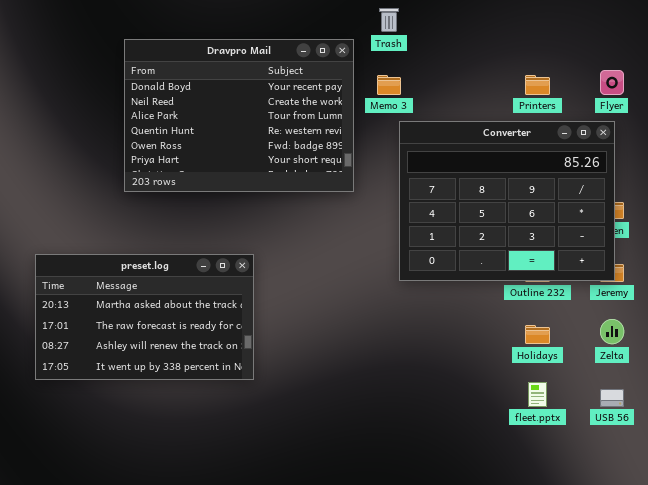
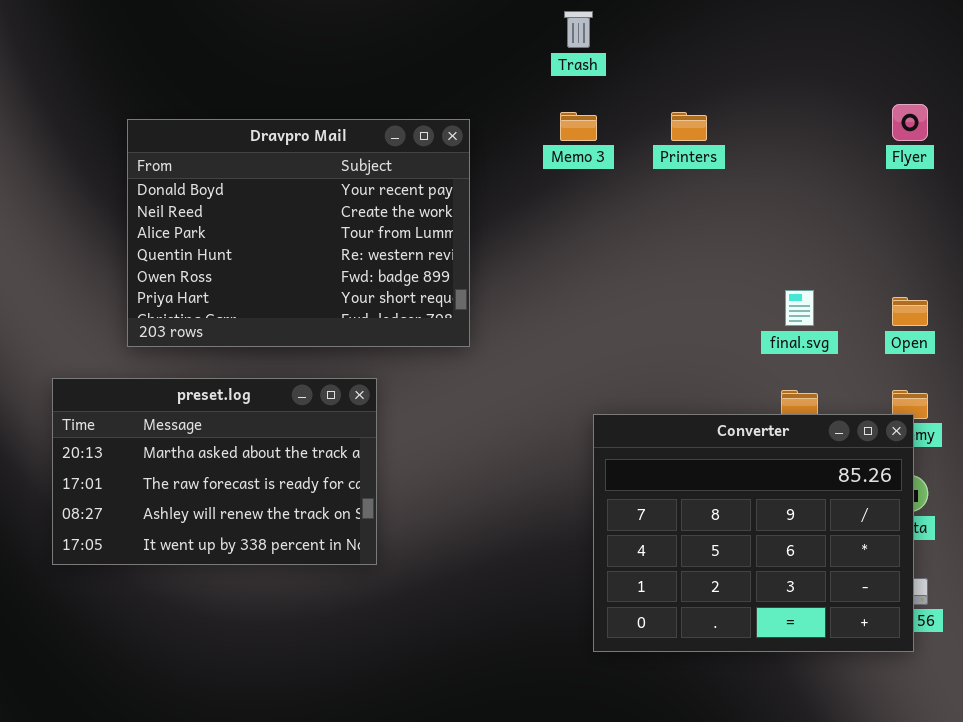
Dravpro Mail: [124,39,354,192] -> [127,119,470,347], moved
Printers: [525,75,550,95] -> [671,112,707,141], moved
Converter: [399,121,615,281] -> [593,414,914,652], moved

